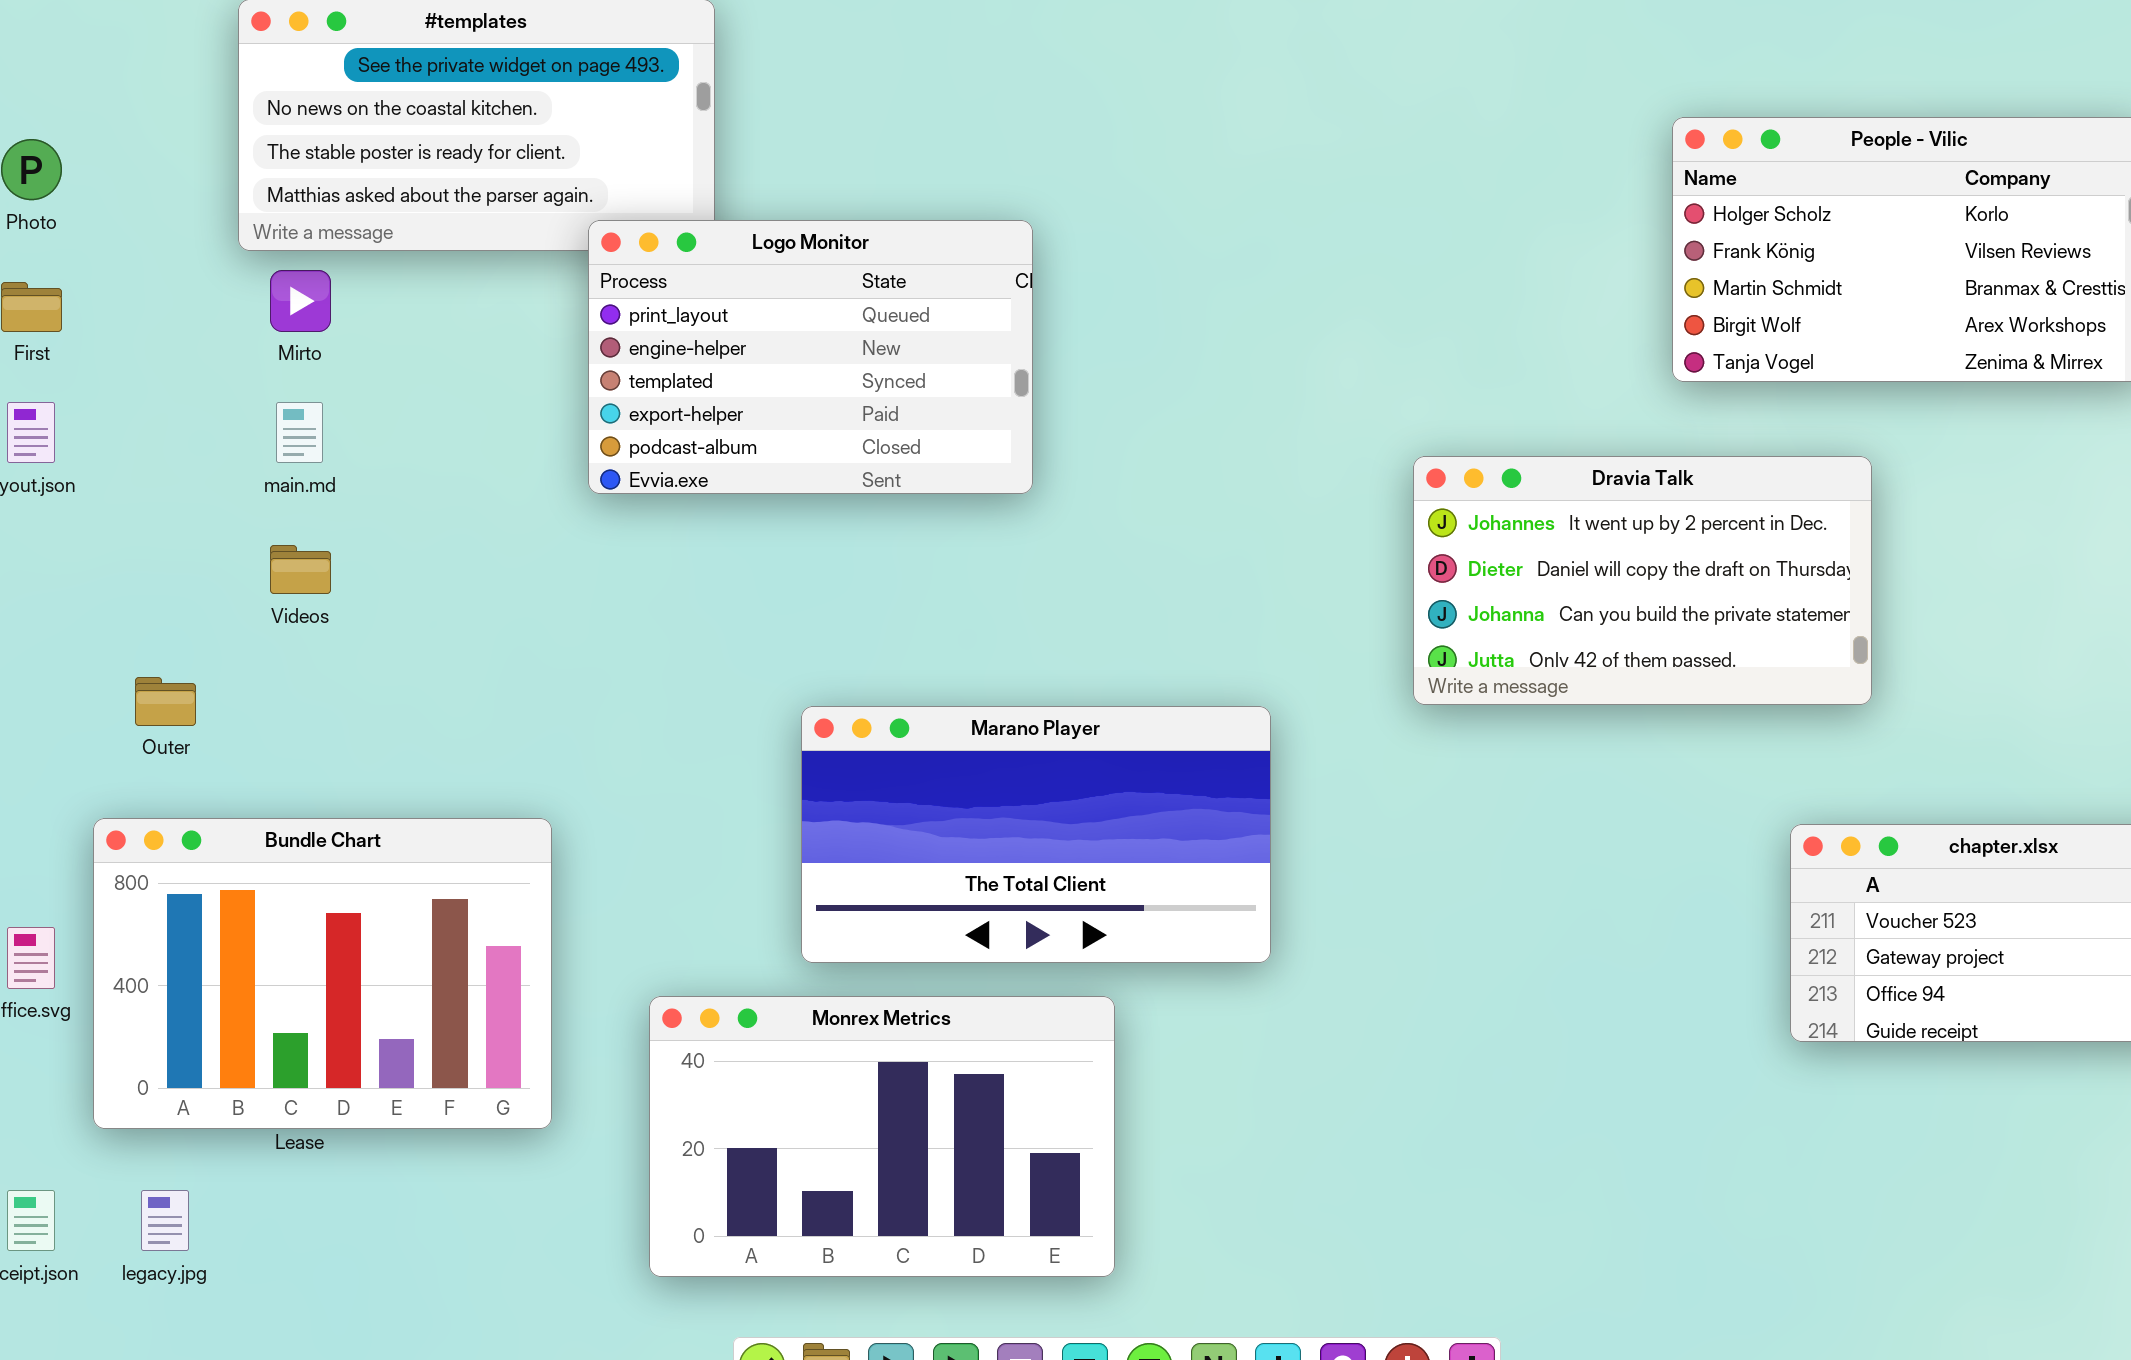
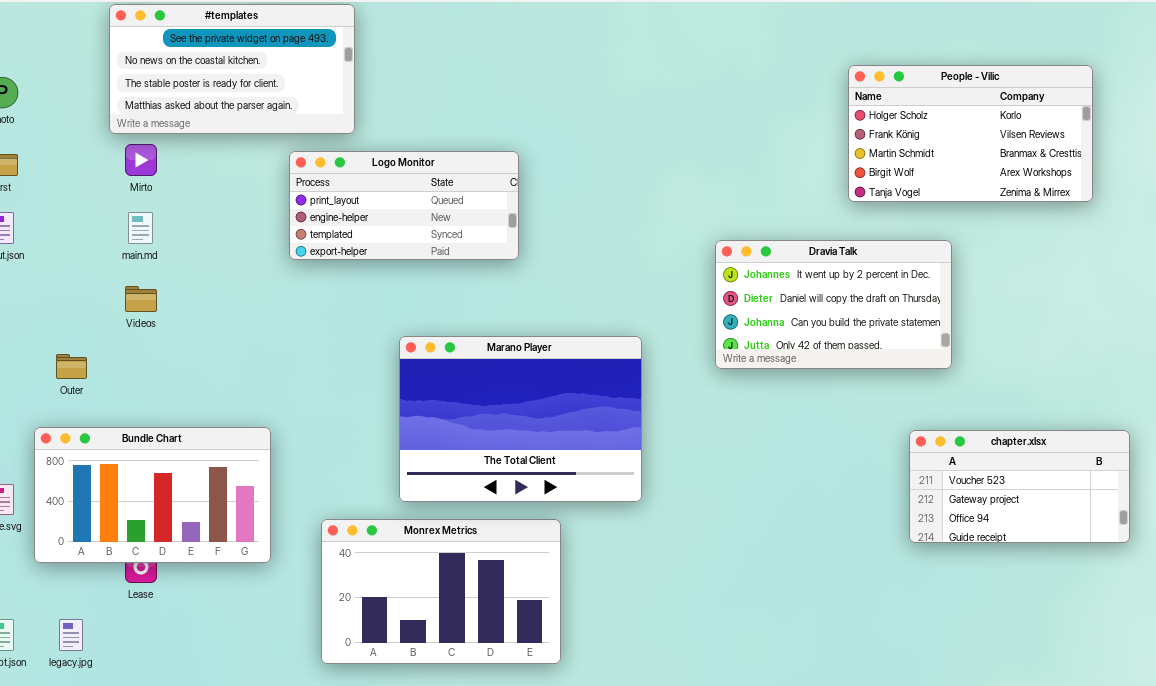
Logo Monitor: [588,220,1033,494] -> [289,151,519,260], resized
Marano Player: [801,706,1271,963] -> [399,336,642,502], resized
Bundle Chart: [93,818,552,1129] -> [34,427,271,563], resized

